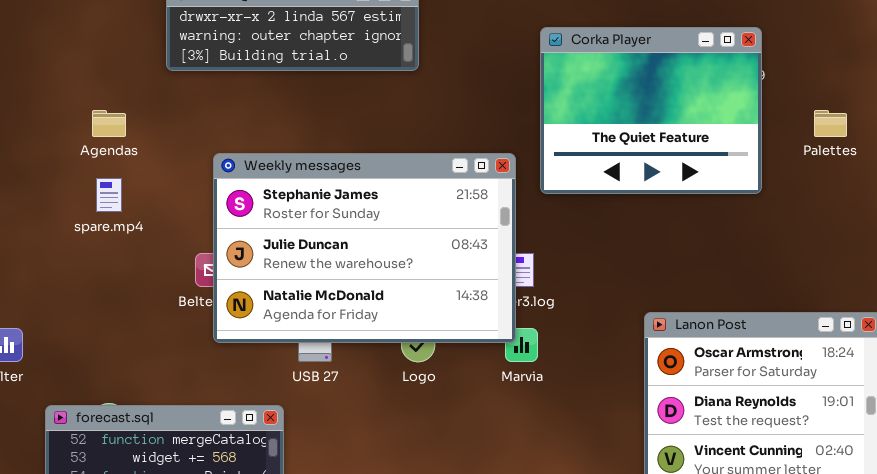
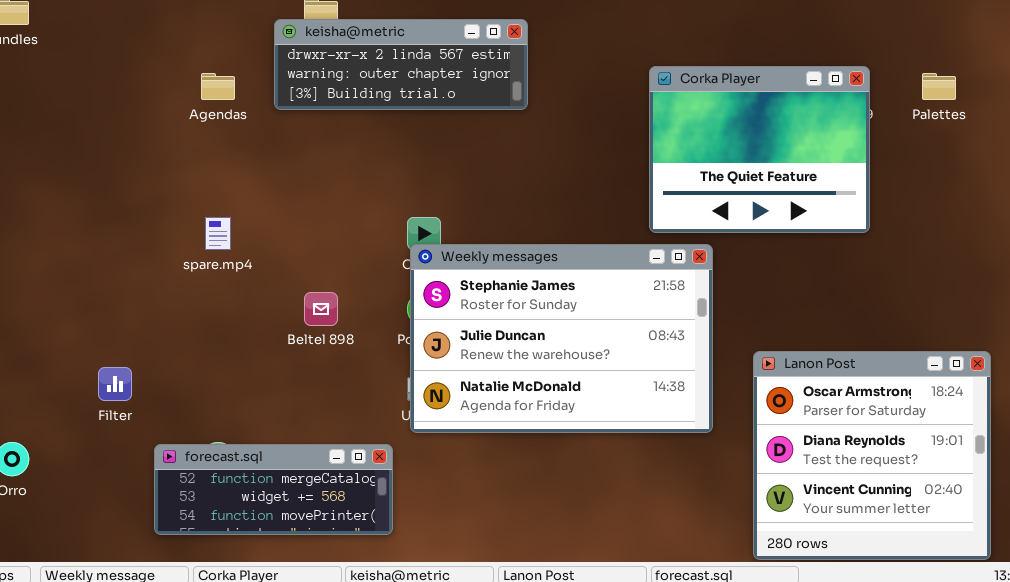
Agendas: [92,110,126,137] -> [201,73,235,100], moved
Palettes: [814,110,847,137] -> [922,73,956,100], moved
Weekly messages: [213,153,516,343] -> [410,244,713,433], moved

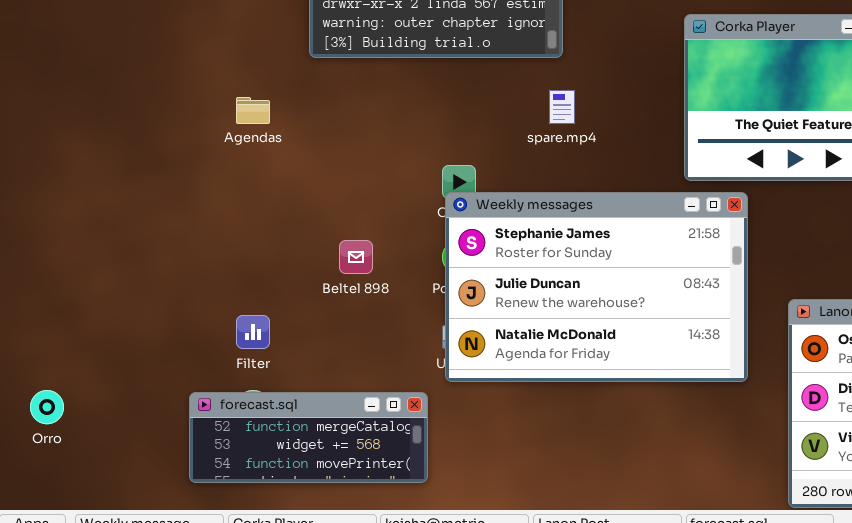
Agendas: [201,73,235,100] -> [236,97,270,124], moved
spare.mp4: [205,217,231,250] -> [549,90,575,124], moved
Filter: [98,367,132,401] -> [236,315,270,349], moved

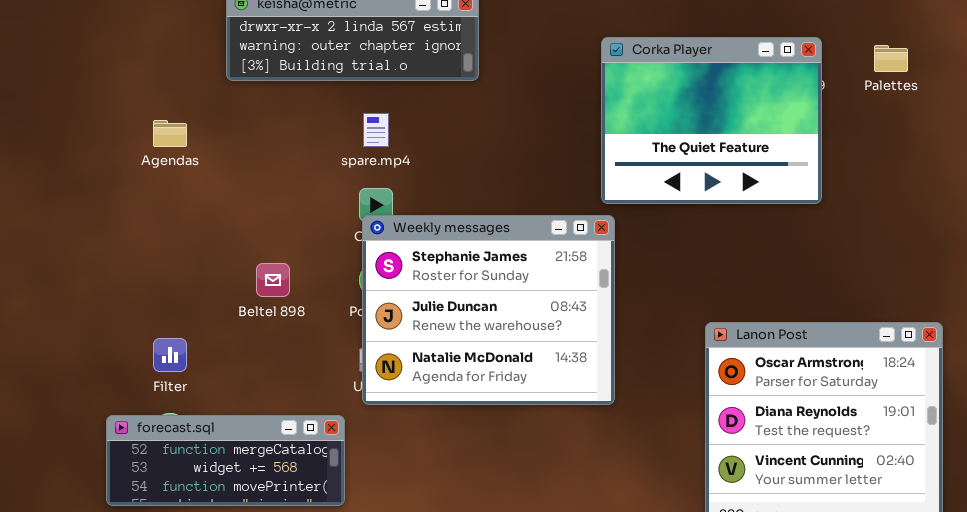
spare.mp4: [549,90,575,124] -> [363,113,389,147], moved
Weekly messages: [445,192,748,382] -> [362,215,615,405], resized

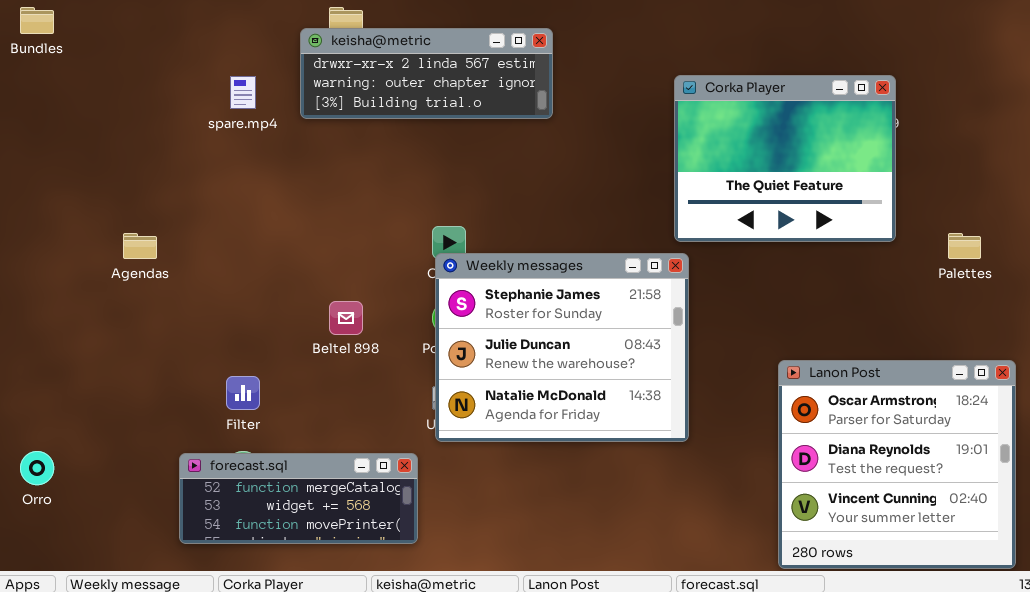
Palettes: [874,45,908,72] -> [948,233,981,259], moved
spare.mp4: [363,113,389,147] -> [230,76,256,109], moved
Agendas: [153,120,187,147] -> [123,233,157,259], moved

